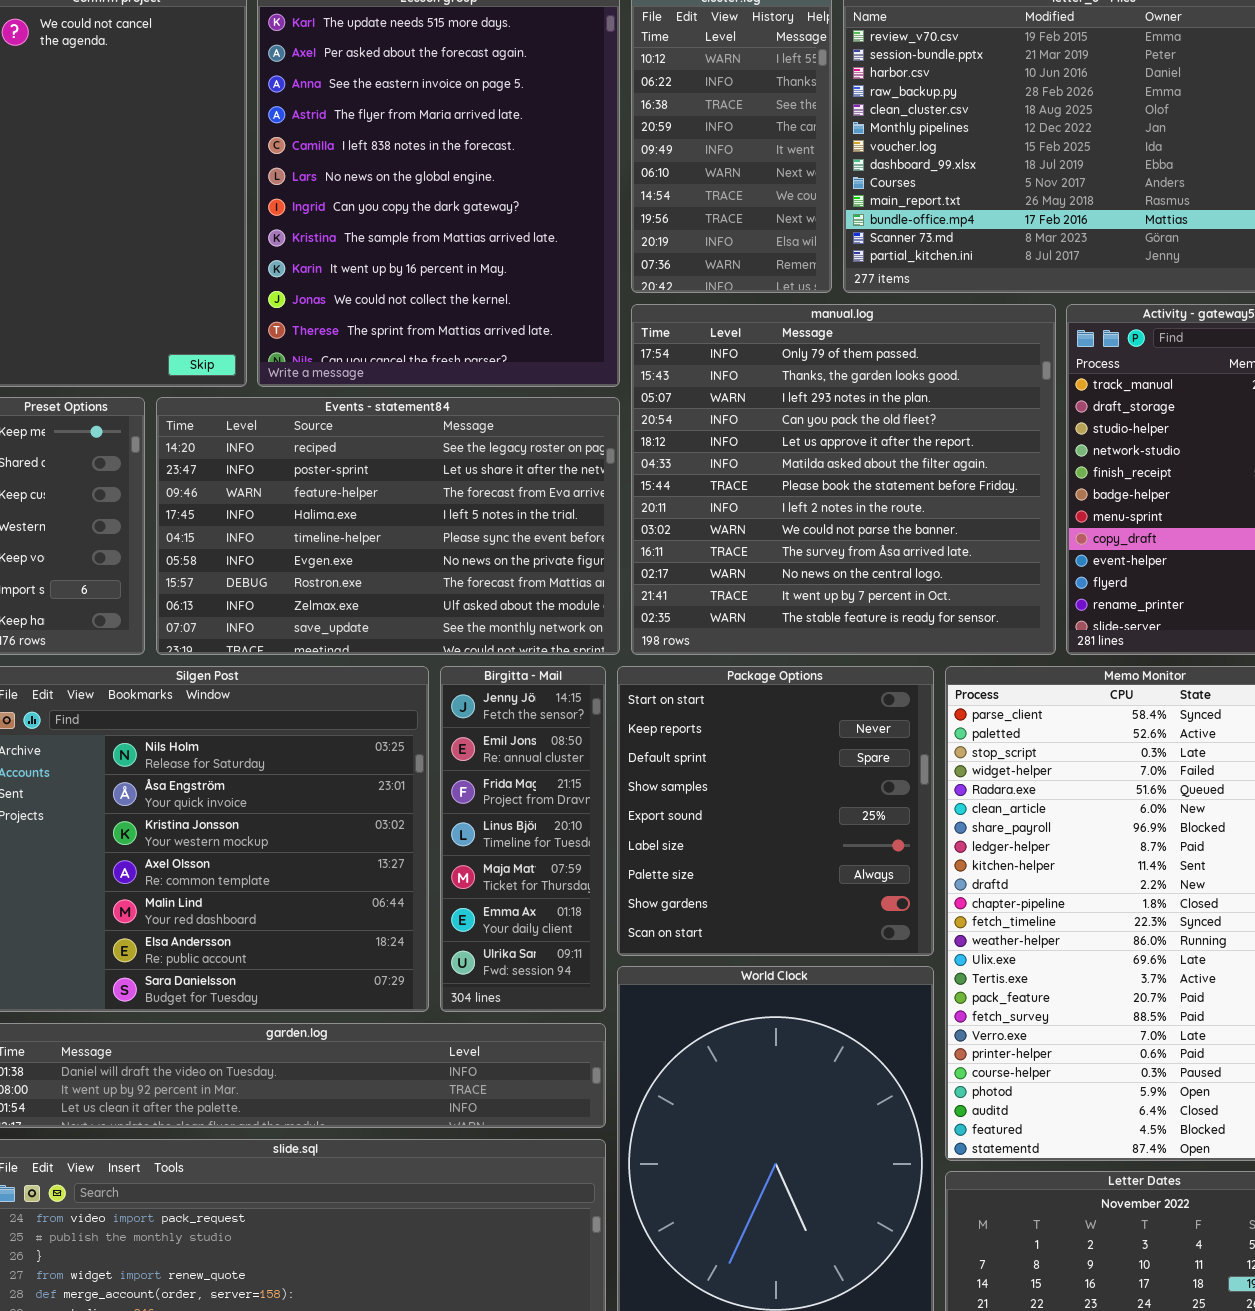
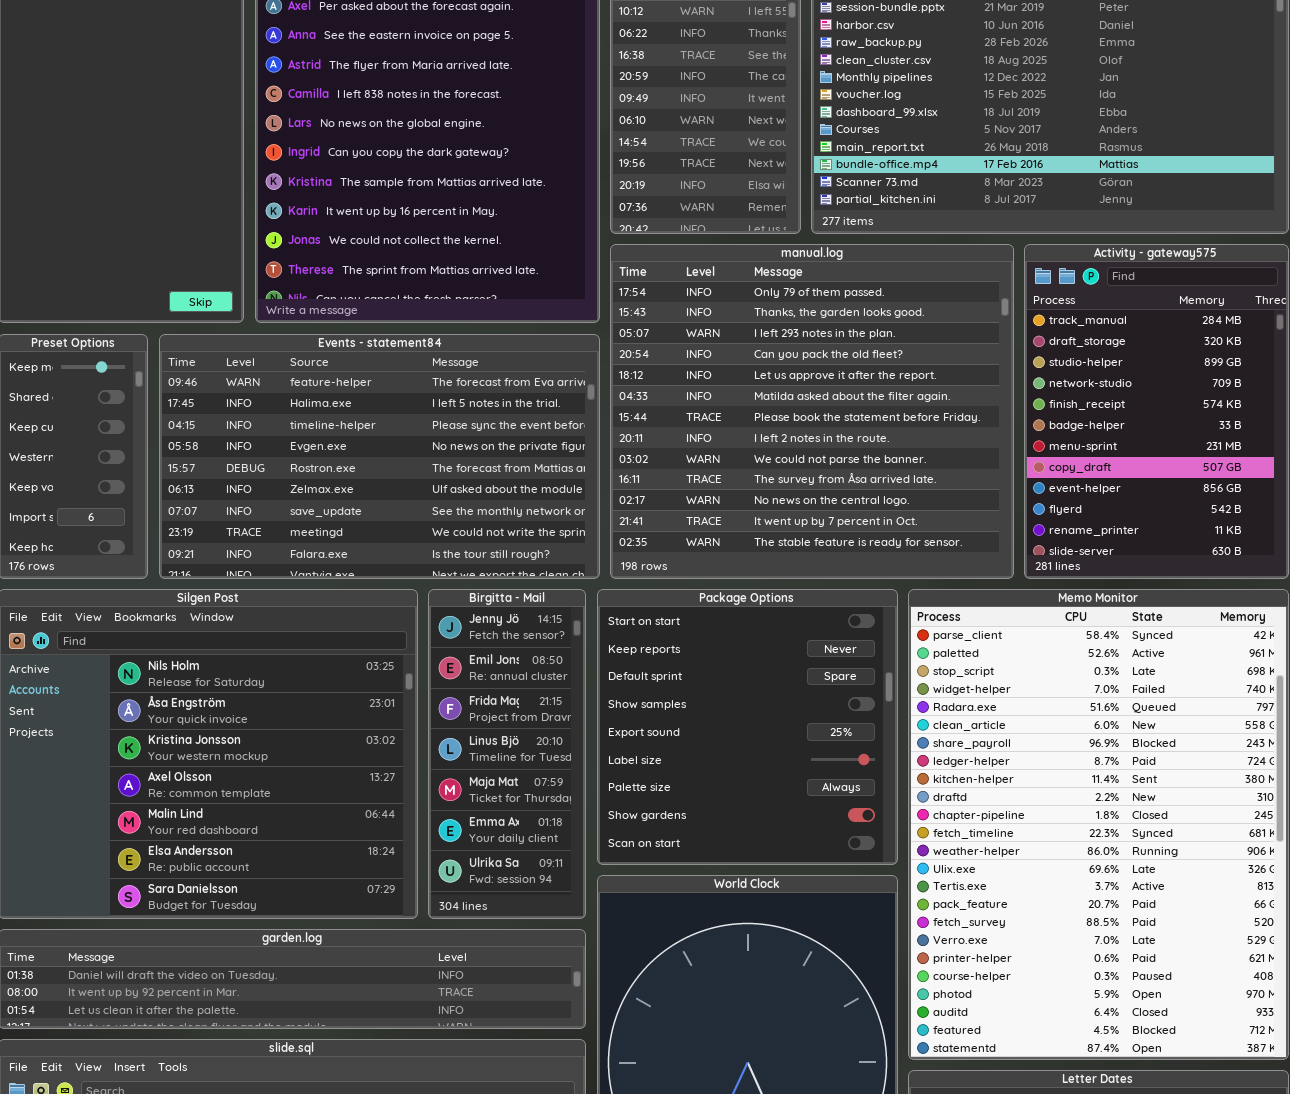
Events - statement84: [156,397,620,655] -> [159,334,600,579], scrolled down 2 rows

